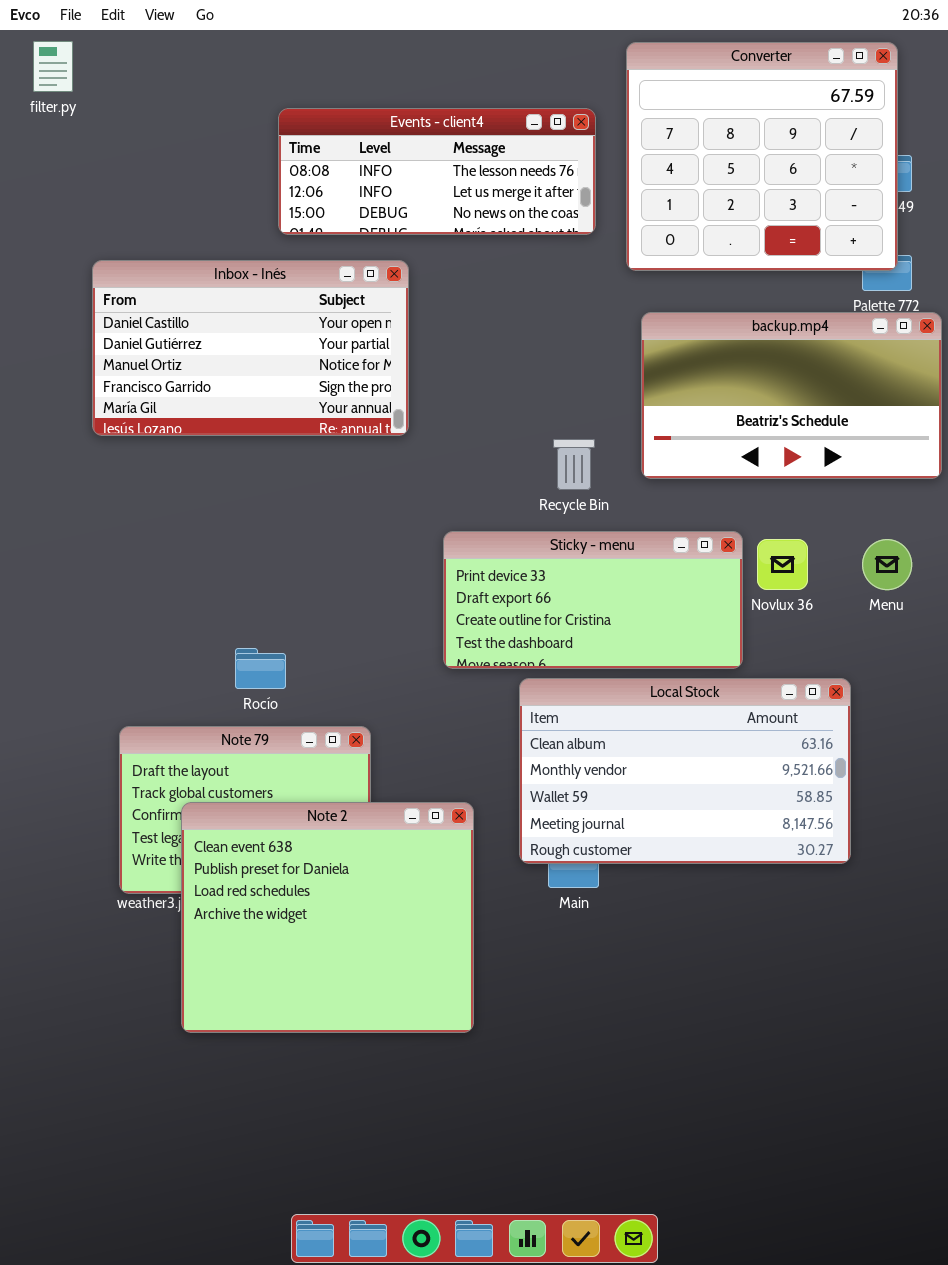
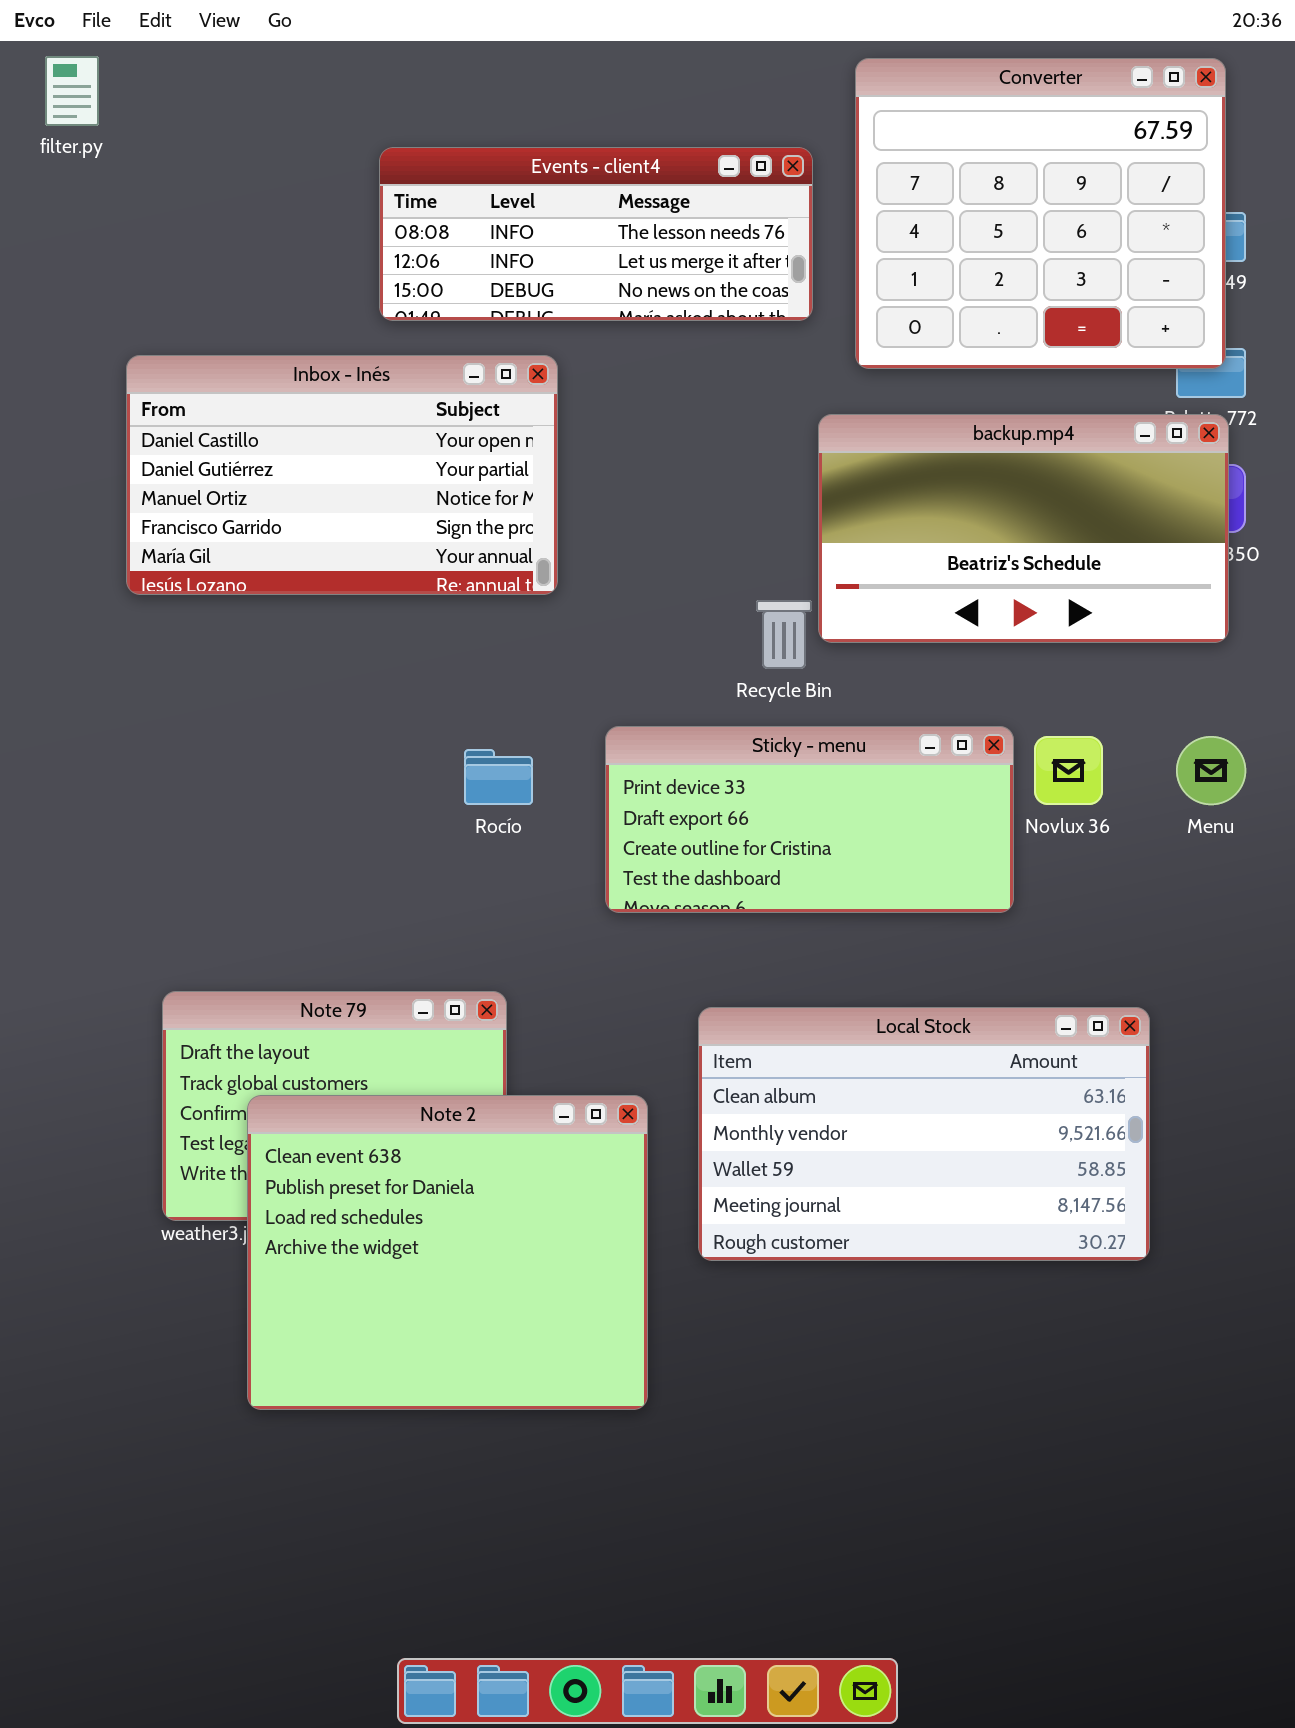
backup.mp4: [641,312,942,479] -> [818,414,1229,643], moved
Rocío: [235,648,286,689] -> [464,749,533,805], moved
Local Stock: [519,678,851,864] -> [698,1007,1150,1261], moved

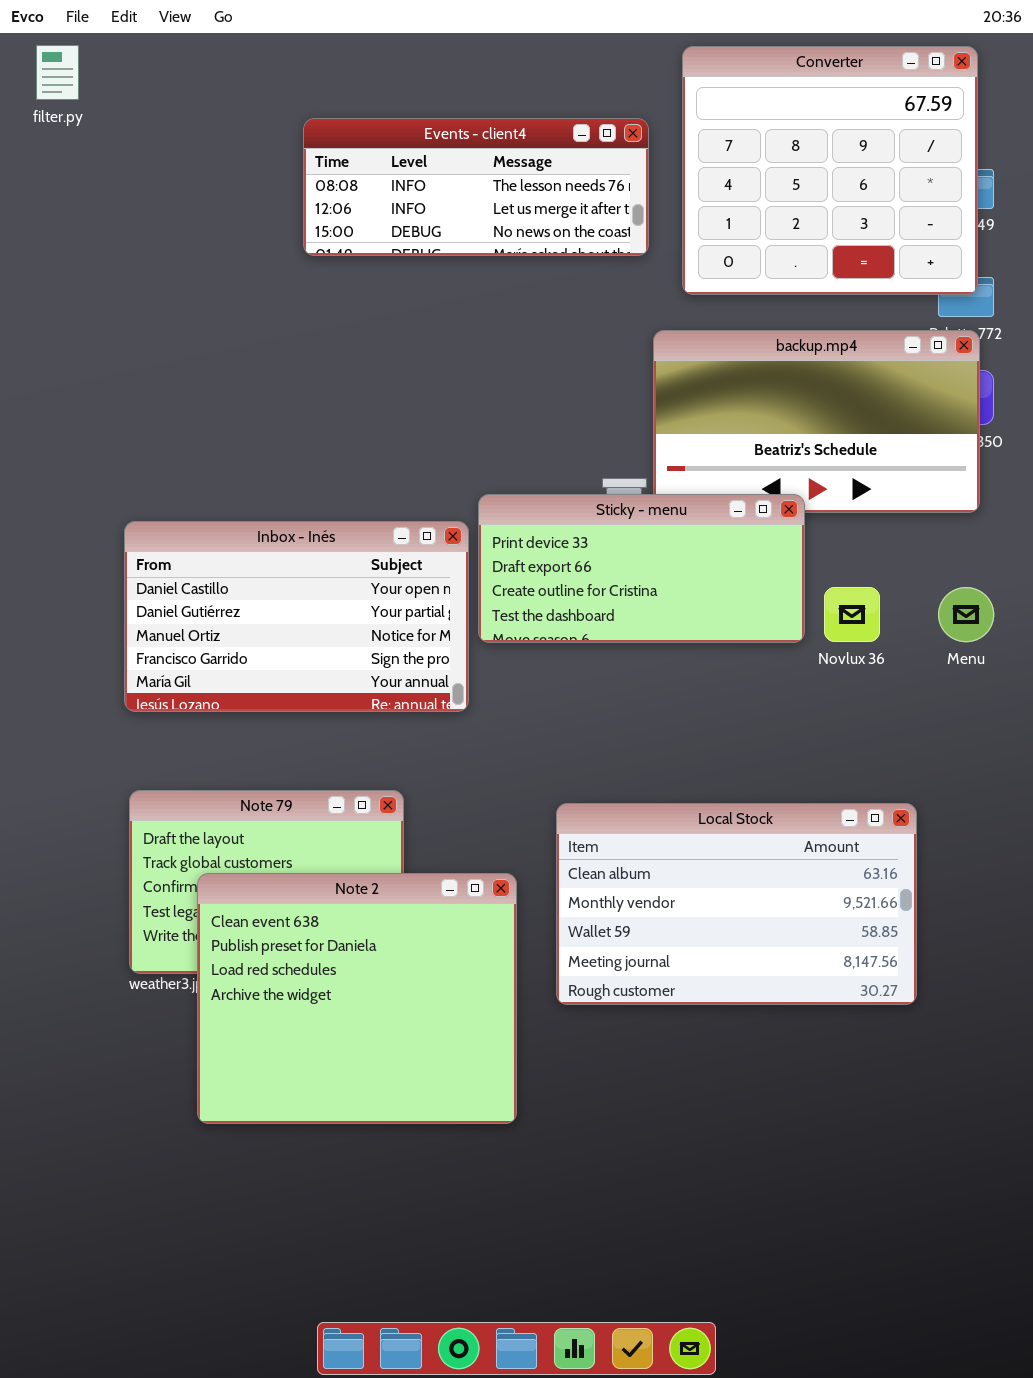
Inbox - Inés: [126,355,558,595] -> [124,521,469,712], moved
Sticky - menu: [605,726,1014,913] -> [478,494,805,643], moved

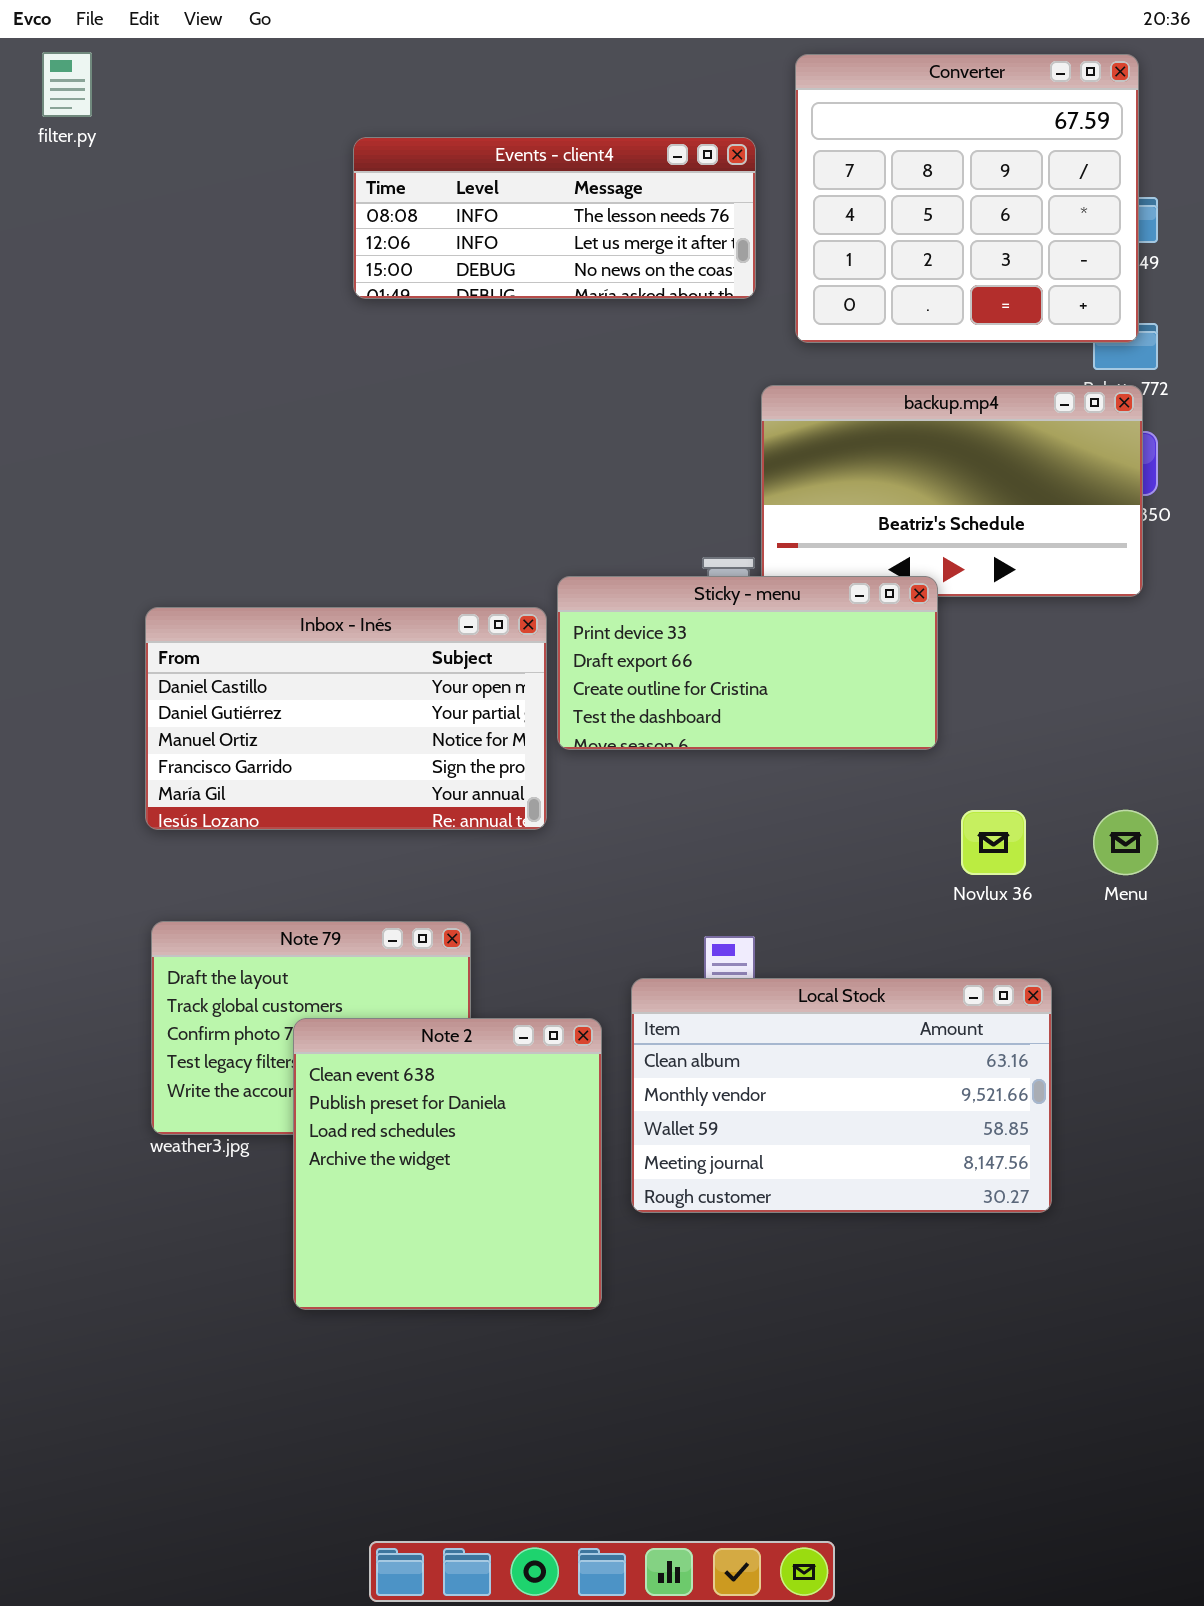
Novlux 36: [824,587,880,642] -> [961,810,1026,875], moved
Menu: [938,587,994,642] -> [1093,810,1158,875], moved
Local Stock: [556,803,917,1005] -> [631,978,1052,1213], moved
Note 2: [197,873,517,1124] -> [293,1018,602,1310], resized

